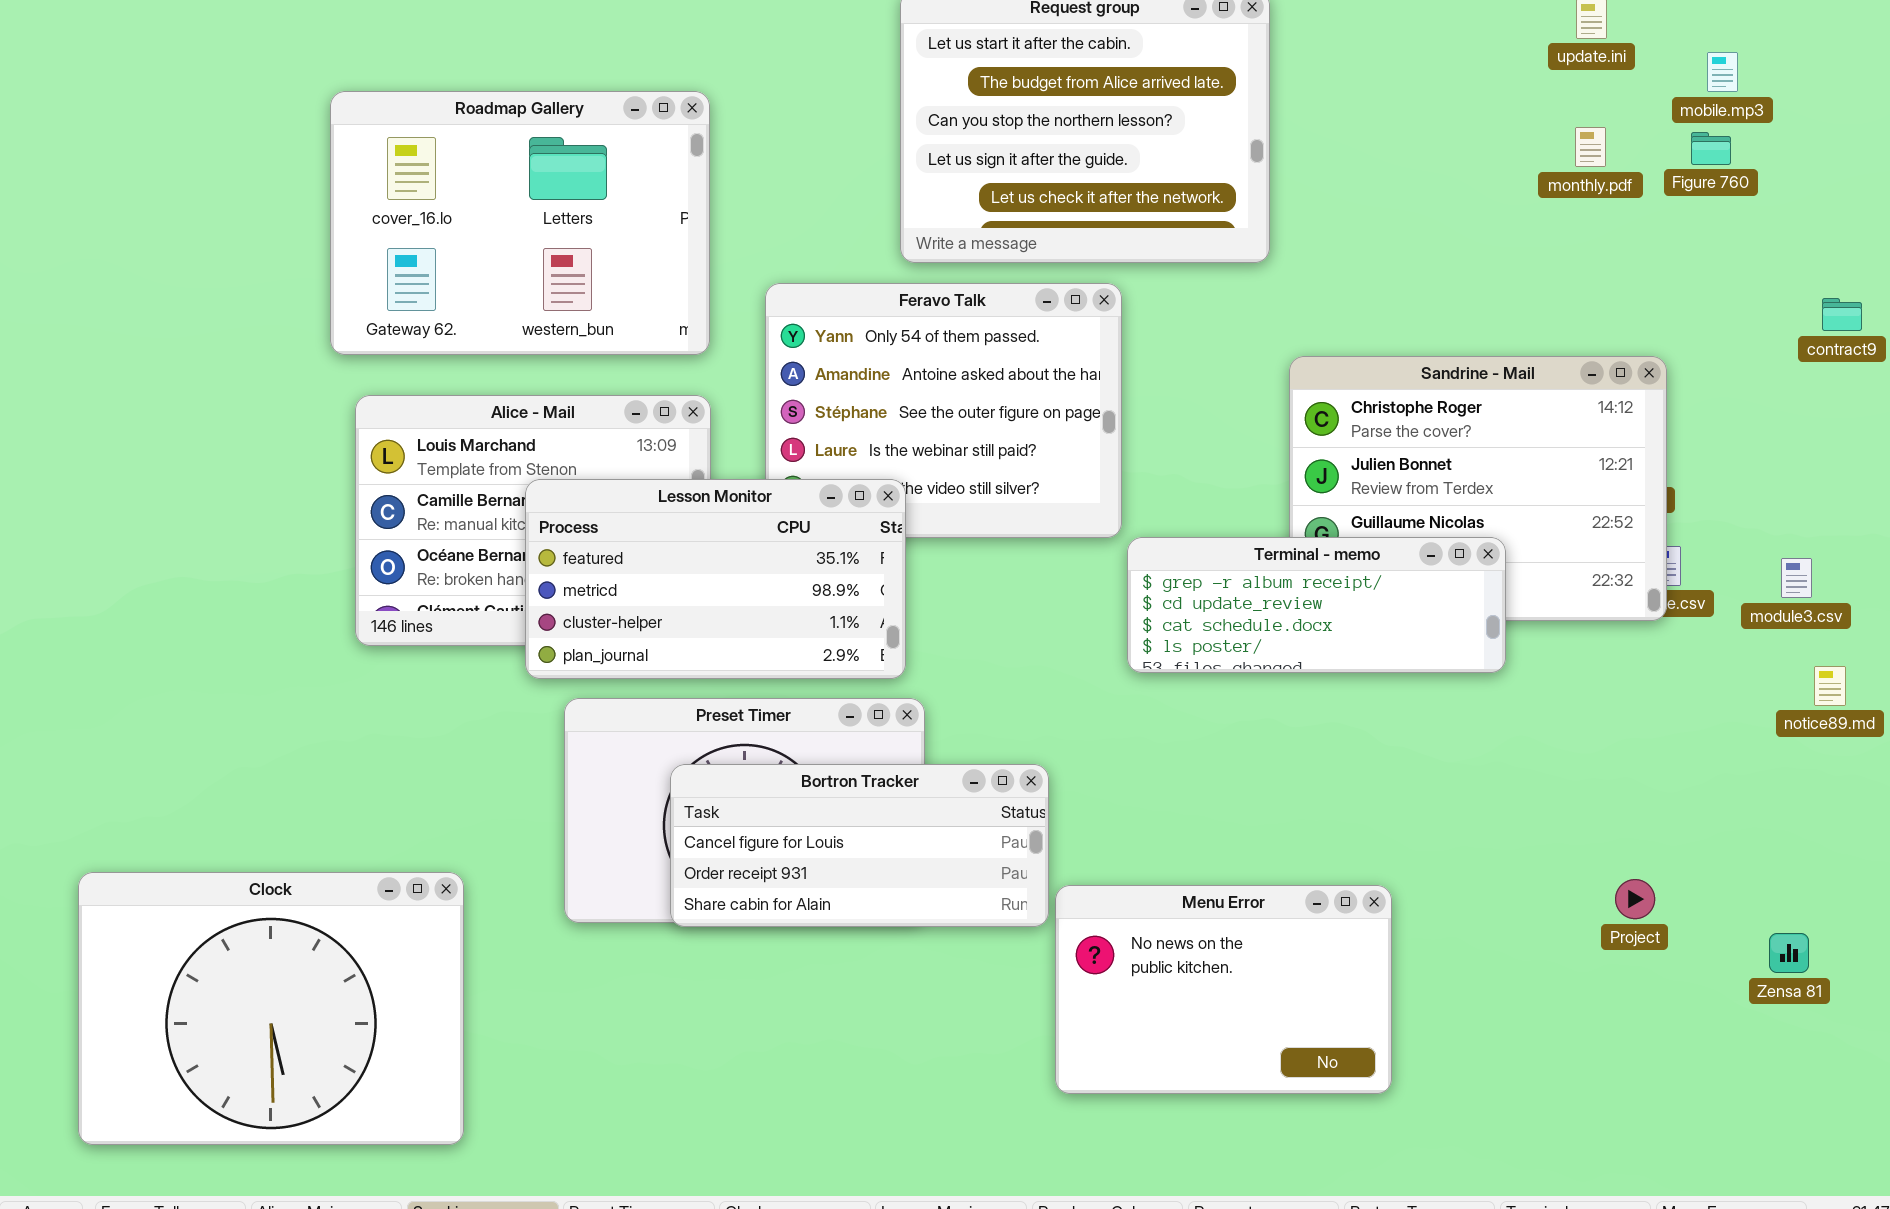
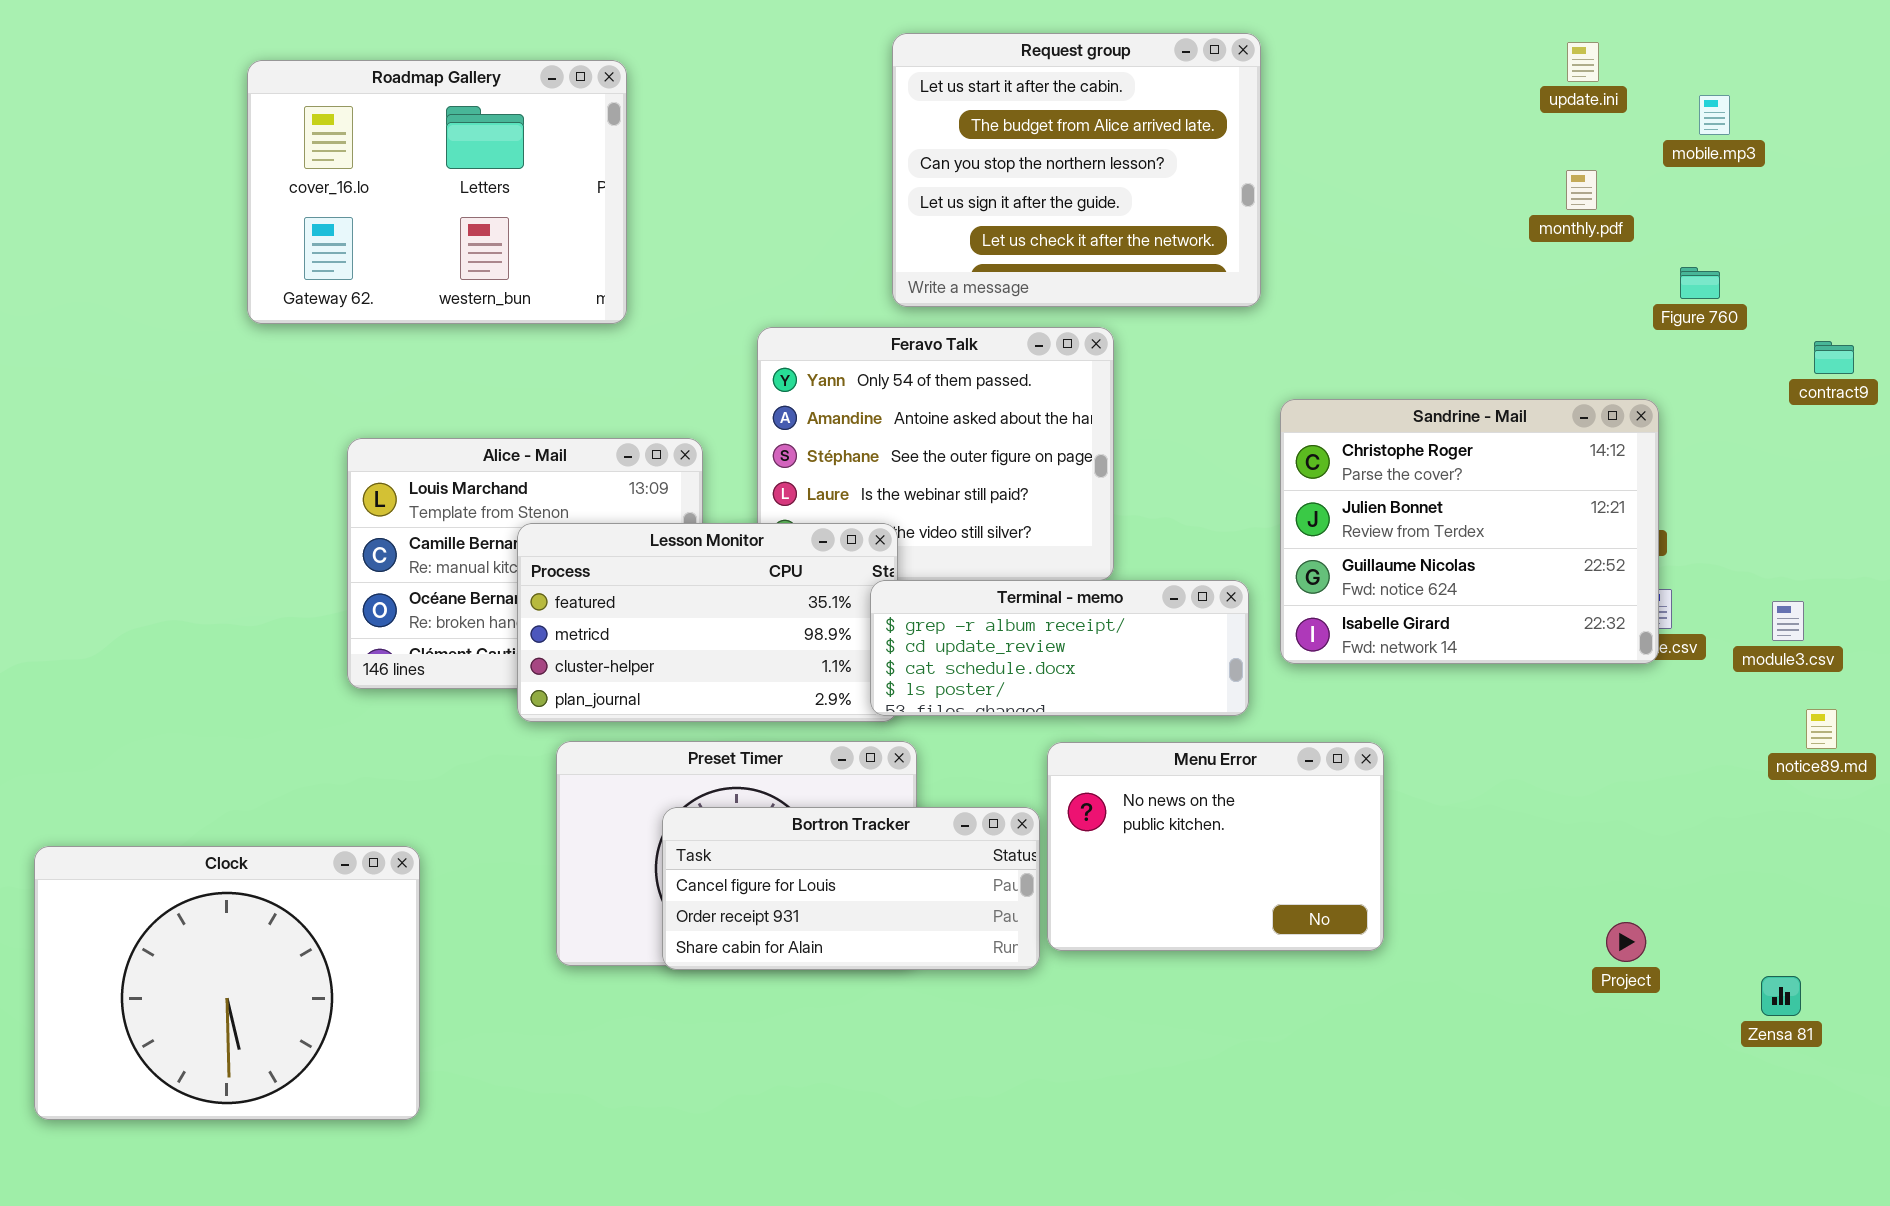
Roadmap Gallery: [330,91,710,355] -> [247,60,627,324], moved
Figure 760: [1691,132,1731,165] -> [1680,267,1720,299], moved
Terminal - memo: [1127,537,1506,673] -> [870,580,1249,716], moved
Clock: [78,872,464,1145] -> [34,846,420,1120], moved
Menu Error: [1055,885,1392,1094] -> [1047,742,1384,951], moved

